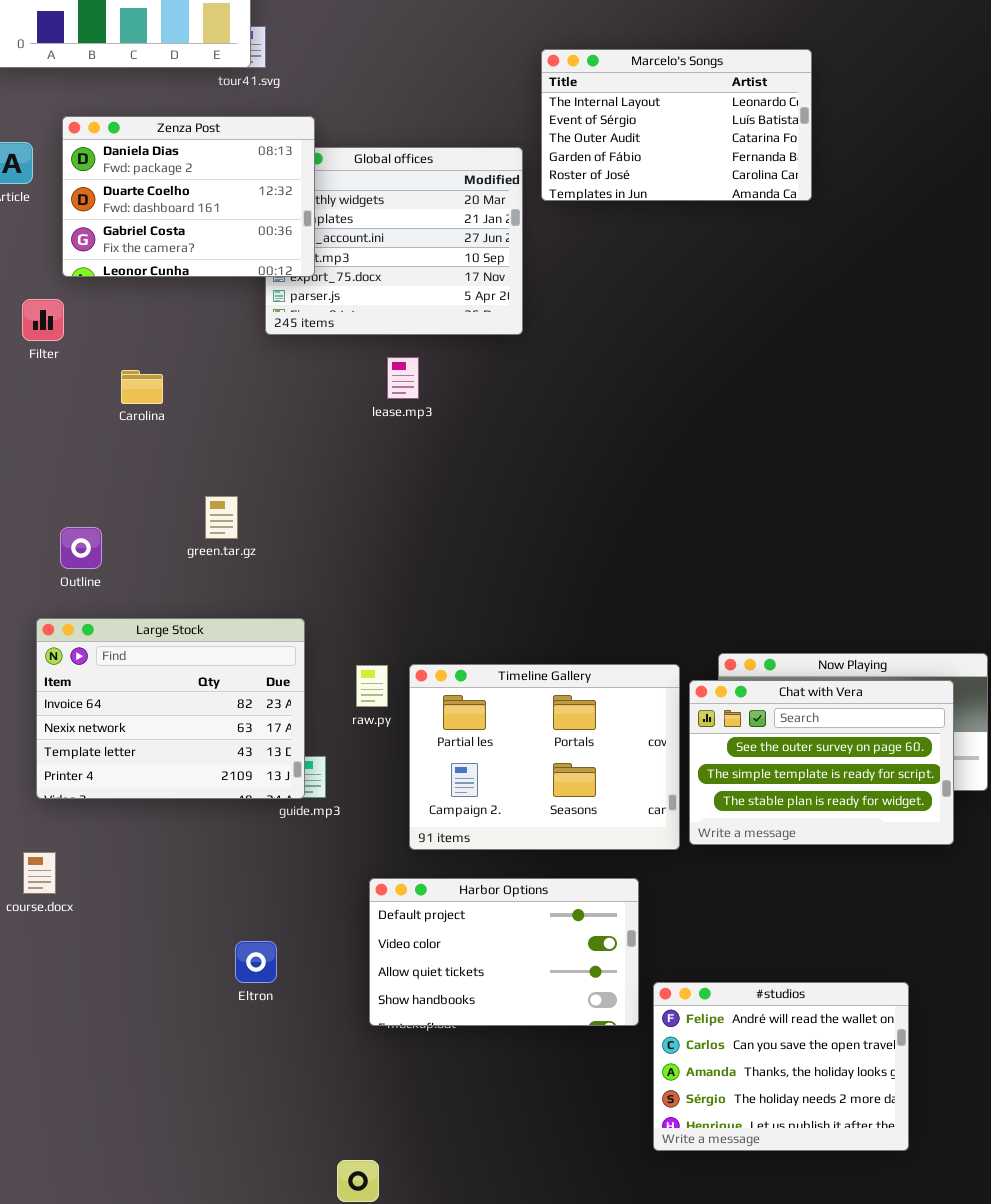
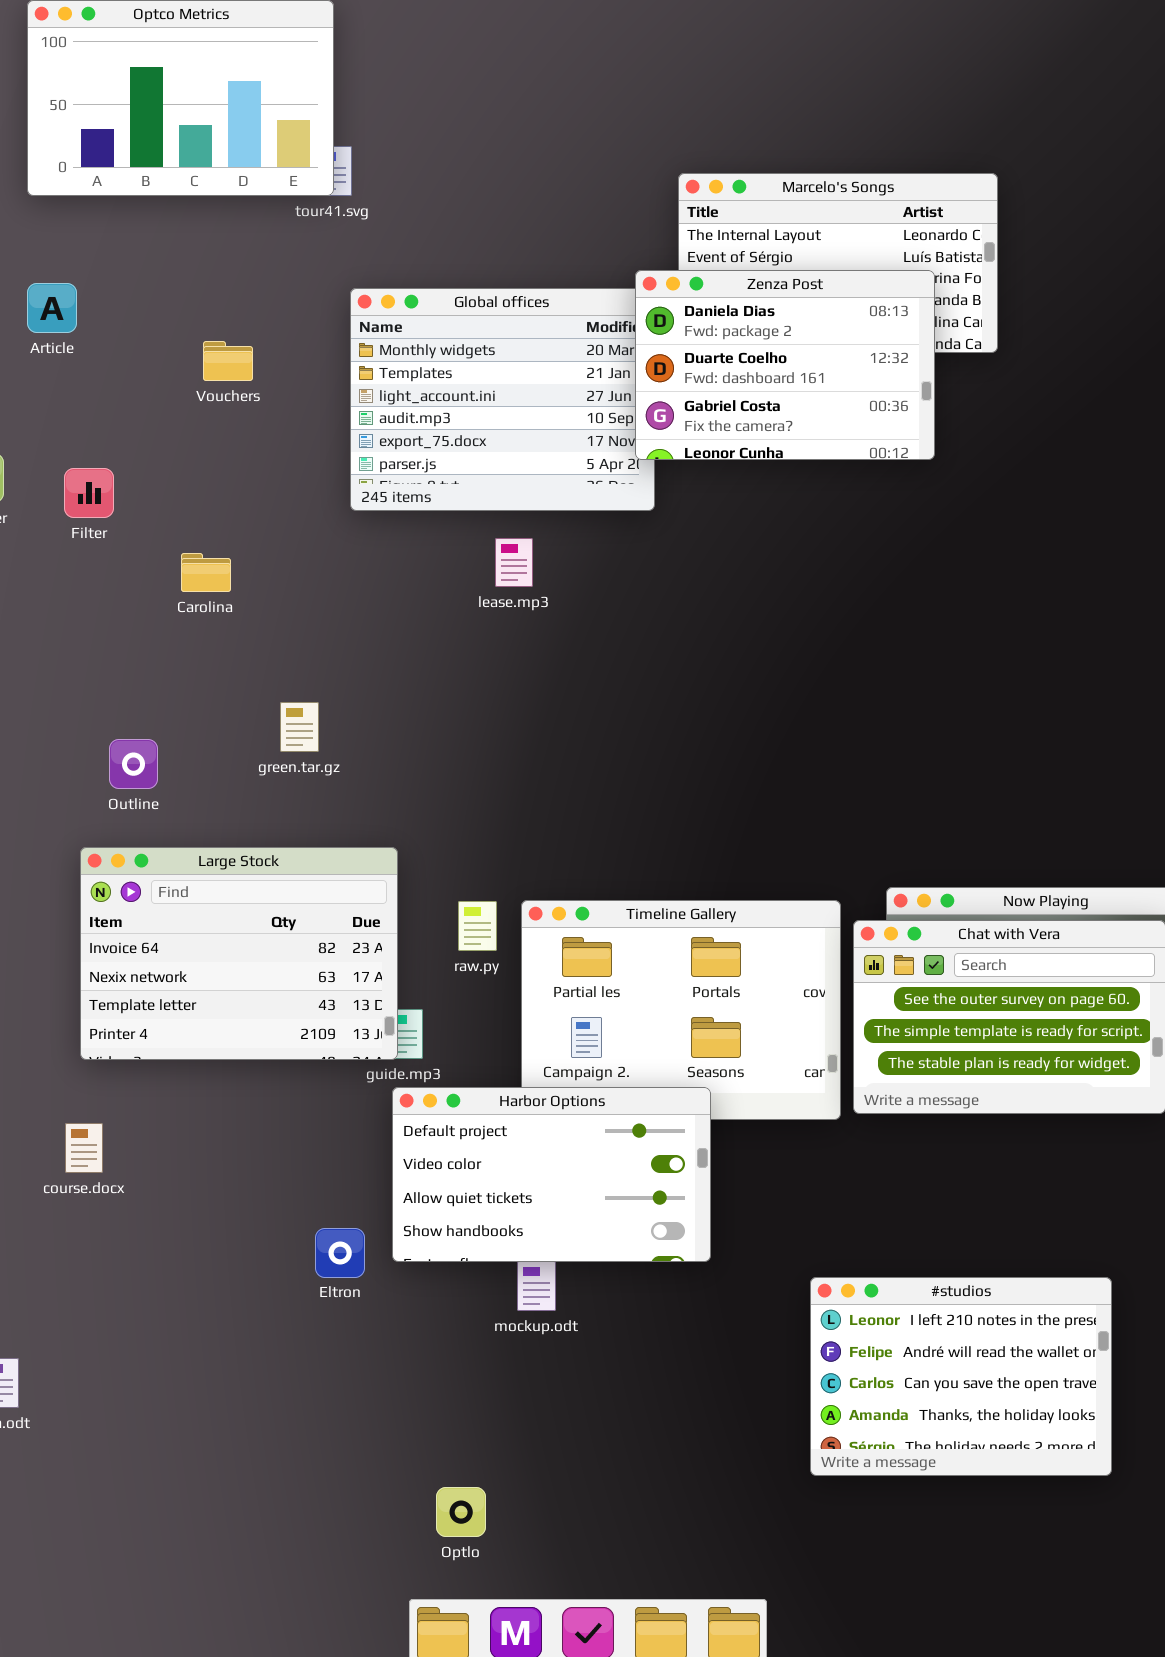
Zenza Post: [62,116,315,277] -> [635,270,935,460], moved
Harbor Options: [369,878,639,1026] -> [392,1087,711,1262], moved
#studios: [653,982,909,1151] -> [810,1277,1112,1476], scrolled up 1 row

